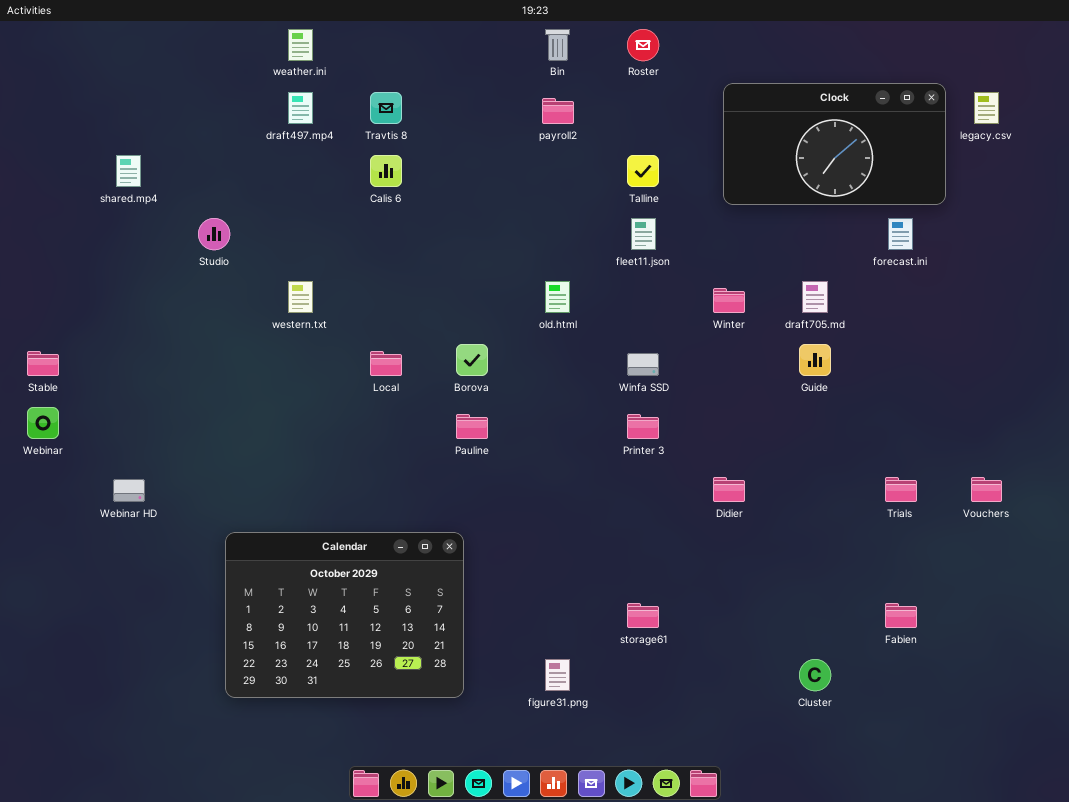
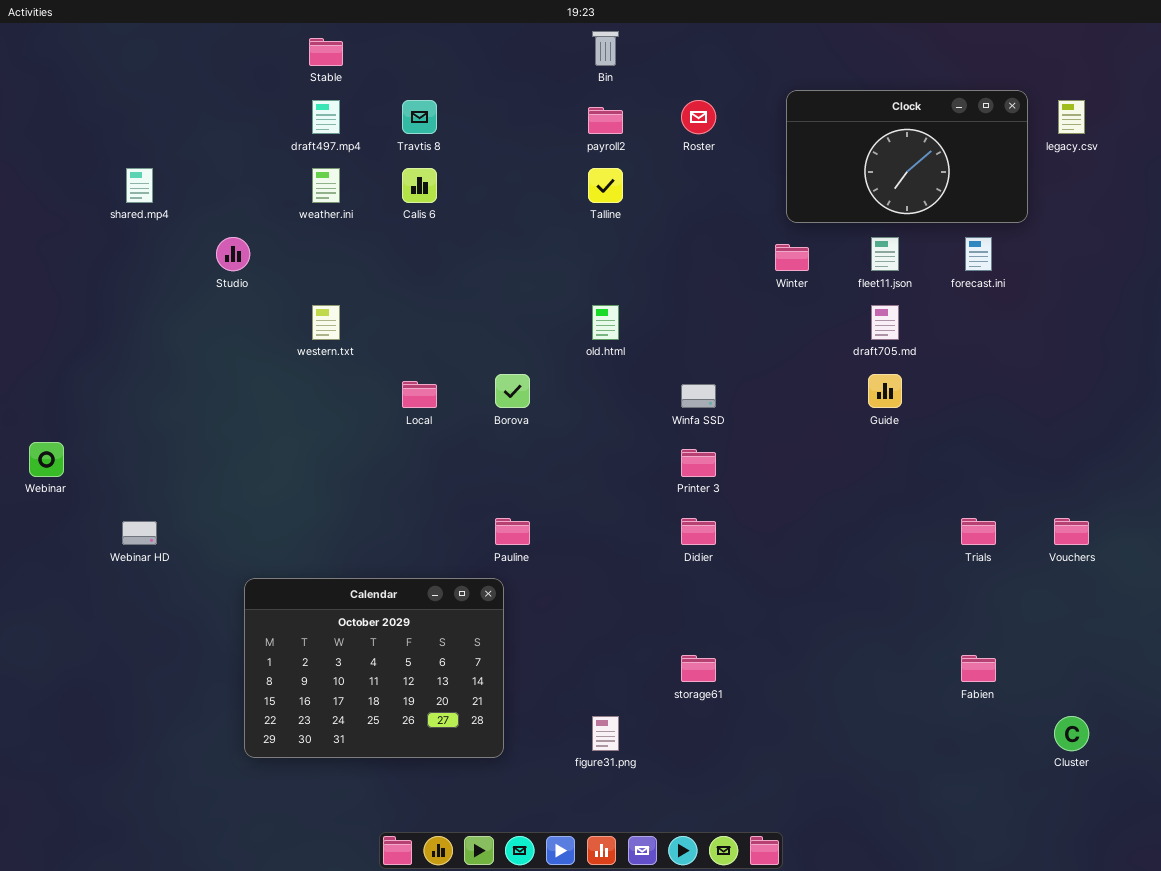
weather.ini: [288,29,313,61] -> [312,168,340,203], moved
Roster: [627,29,659,61] -> [681,100,716,134], moved
Talline: [627,155,659,187] -> [588,168,623,203], moved
fleet11.json: [631,218,656,250] -> [871,237,899,271], moved
Winter: [713,288,745,313] -> [775,244,809,271], moved
Stable: [27,351,59,376] -> [309,38,343,66], moved
Pauline: [456,414,488,439] -> [495,518,530,545], moved
Didier: [713,477,745,502] -> [681,518,716,545], moved
Cluster: [799,659,831,691] -> [1054,716,1089,751], moved

